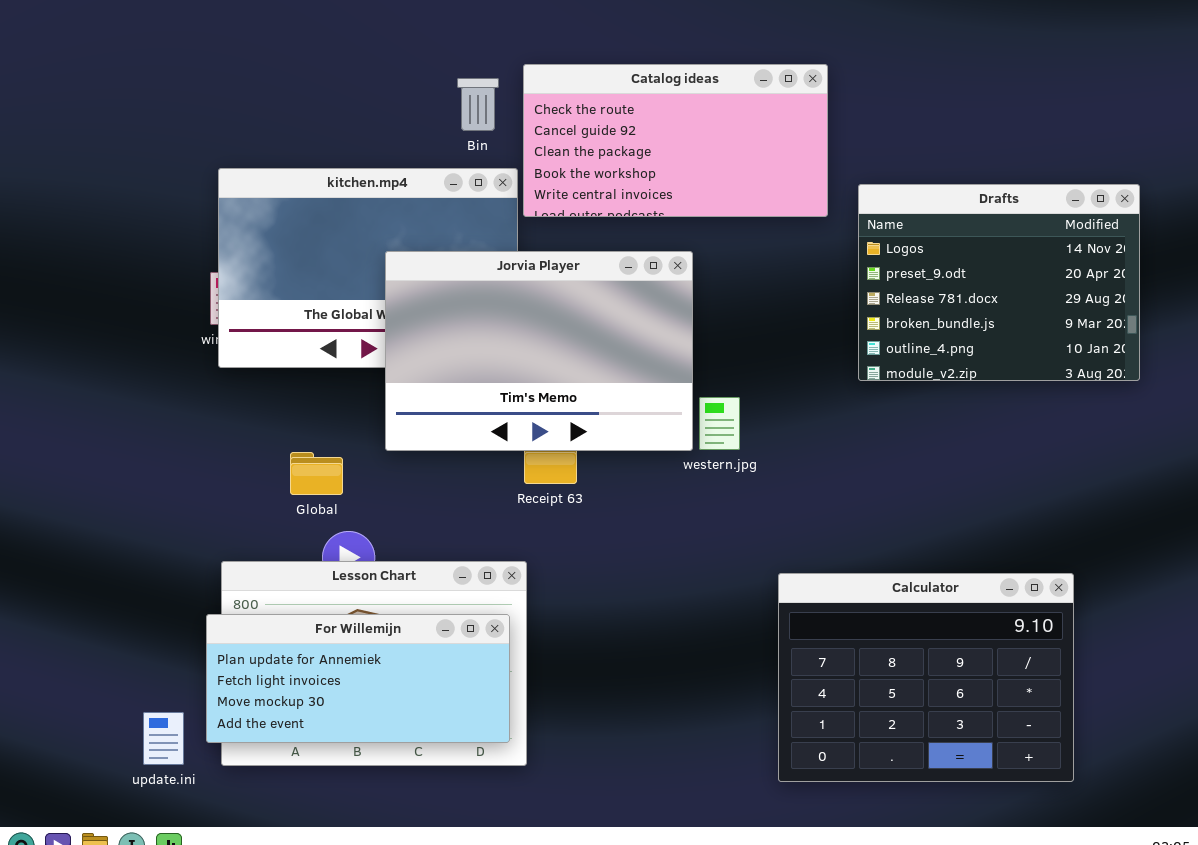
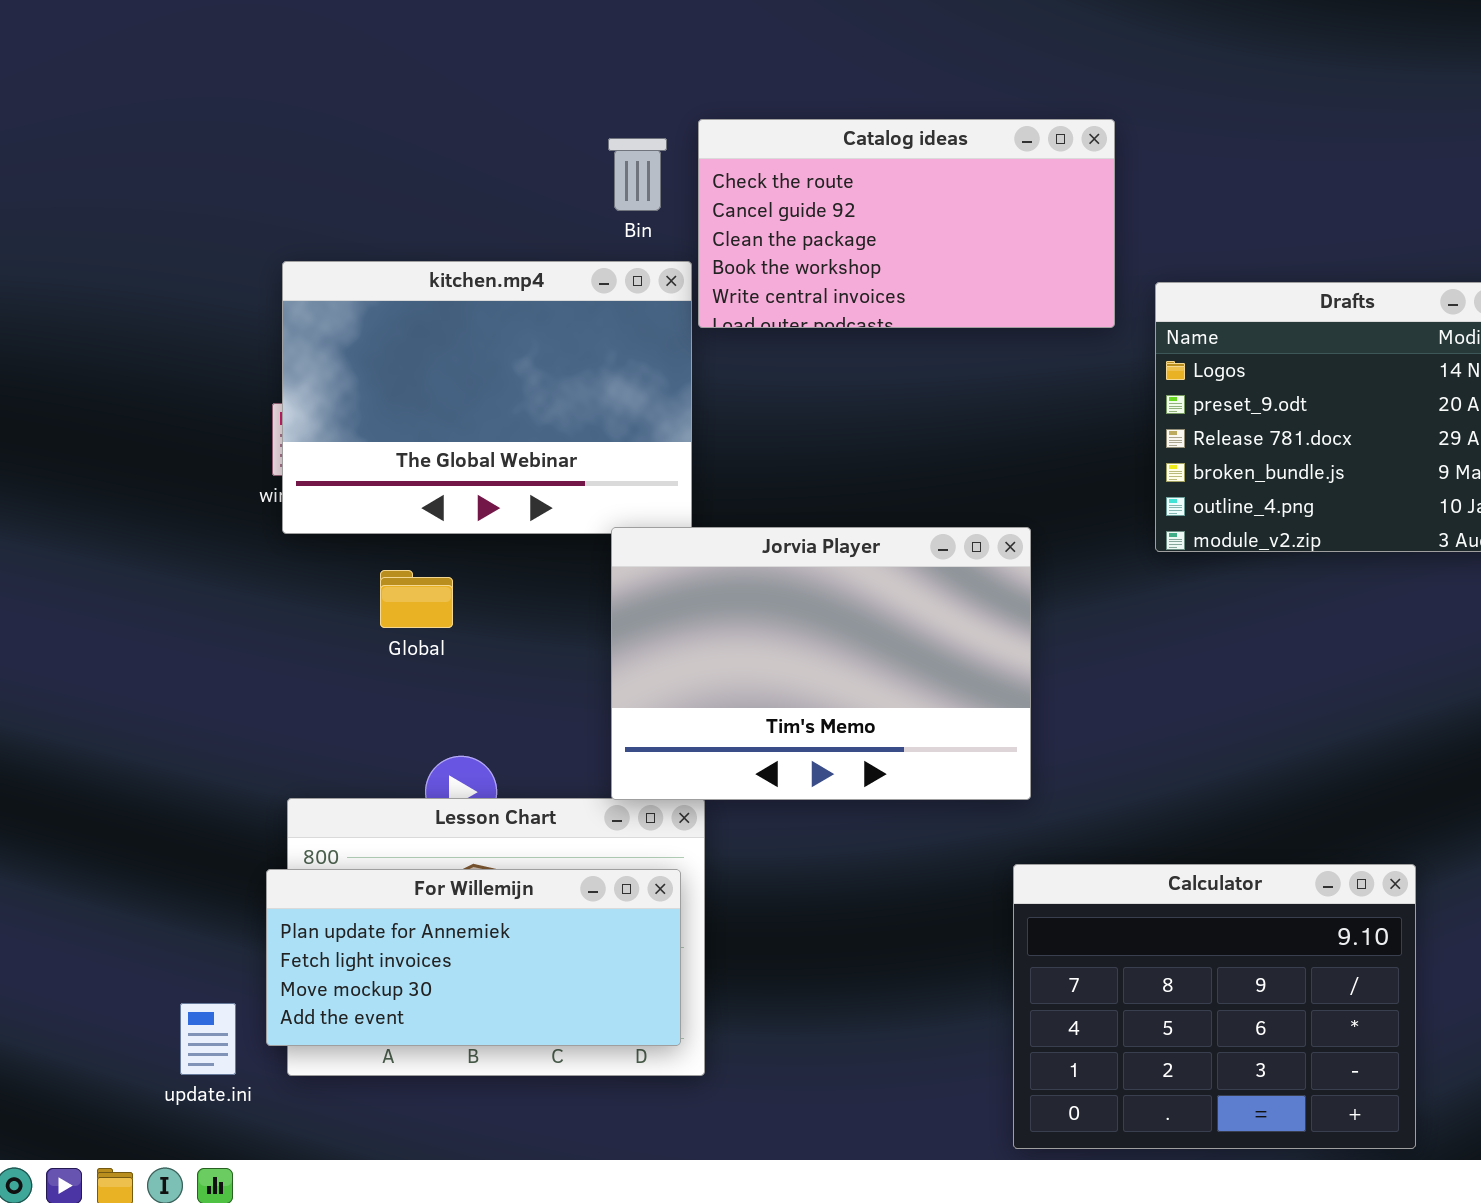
Jorvia Player: [385,251,693,451] -> [611,527,1031,800], moved
Global: [290,452,343,495] -> [380,570,453,628], moved
Calculator: [778,573,1074,782] -> [1013,864,1416,1149], moved

